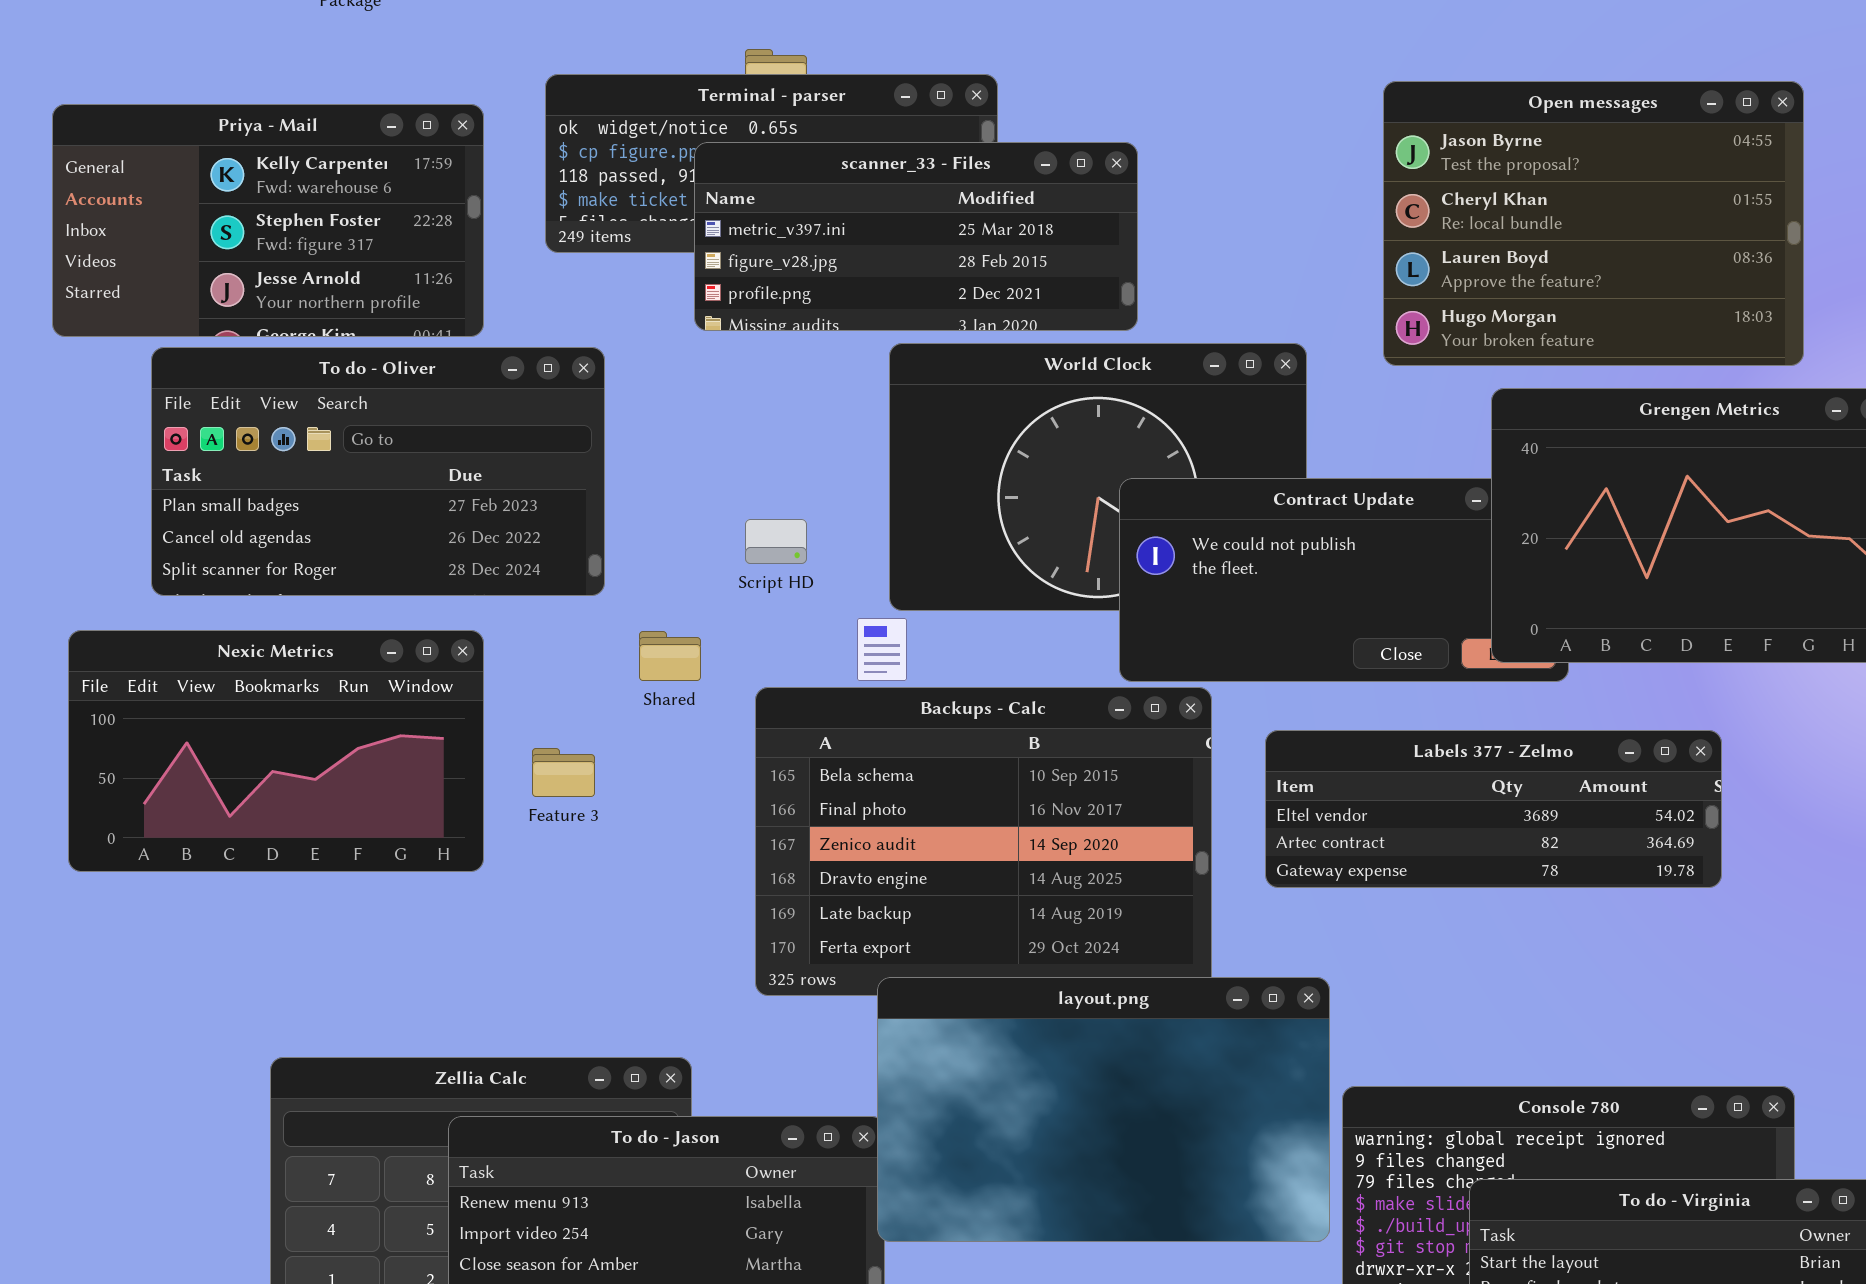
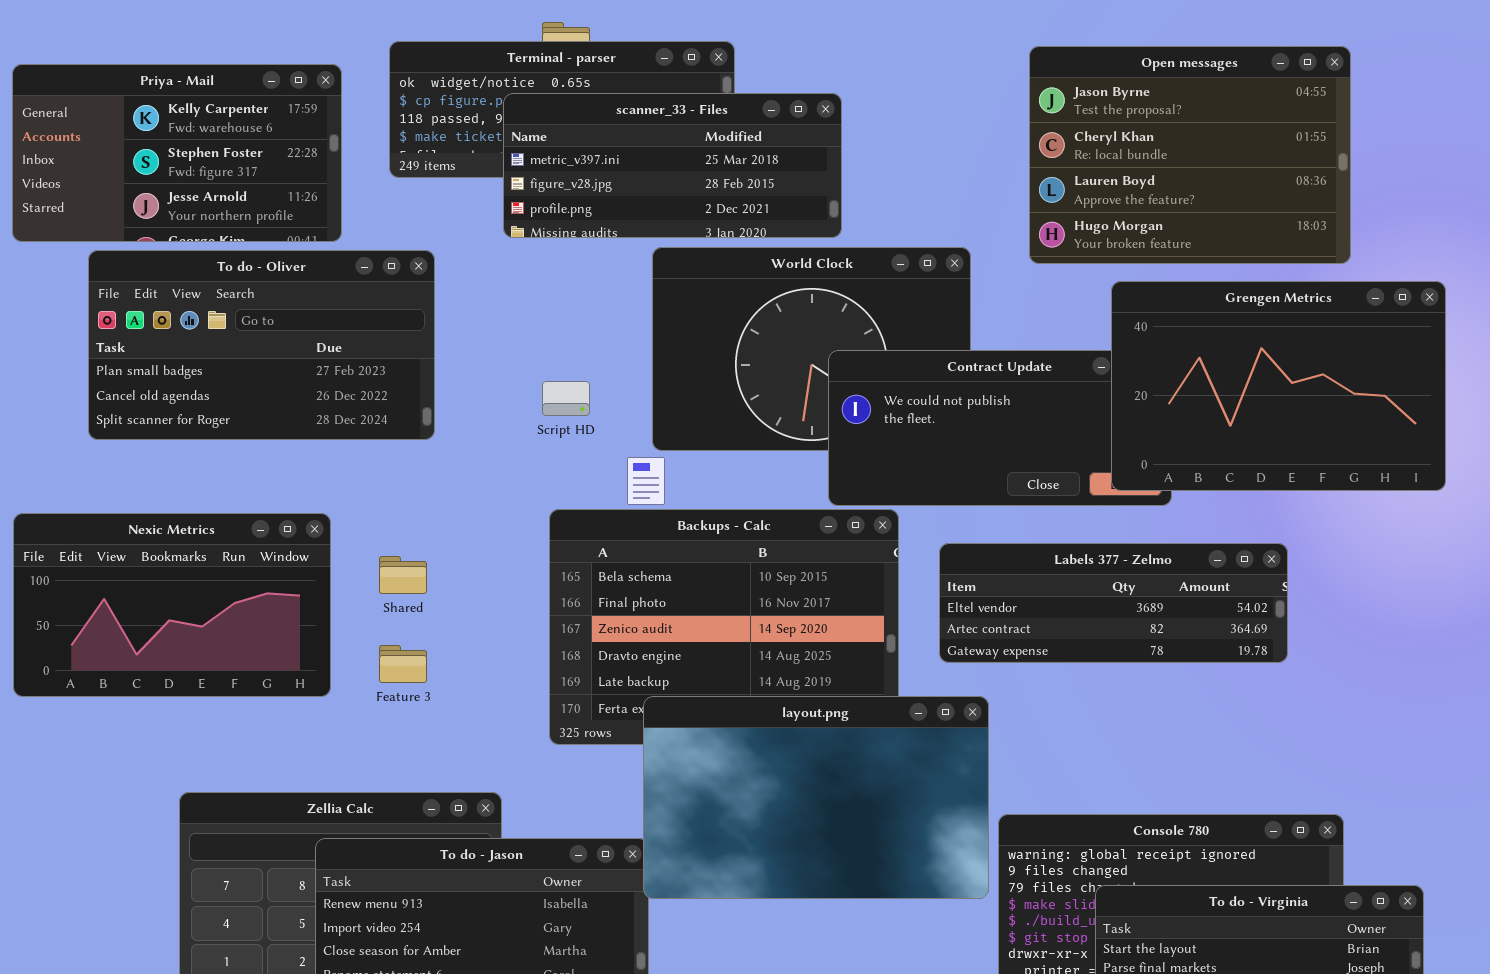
Nexic Metrics: [68,630,484,872] -> [13,513,331,697], moved
Shared: [639,631,701,681] -> [379,556,427,594], moved
Feature 3: [532,748,595,797] -> [379,645,427,683], moved
layout.png: [877,977,1330,1242] -> [643,696,989,899], moved

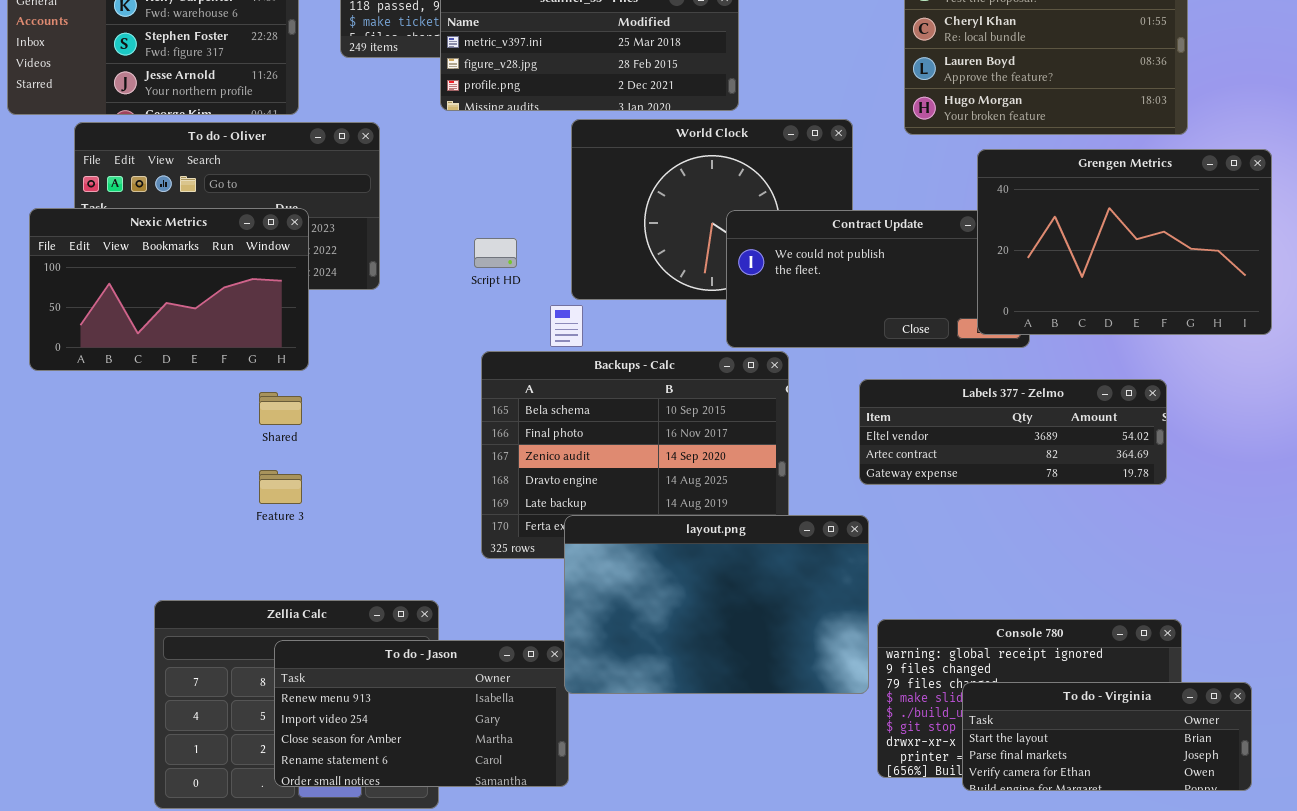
Nexic Metrics: [13,513,331,697] -> [29,208,309,371], moved
Labels 377 - Zelmo: [939,543,1288,663] -> [859,379,1167,485], moved
Shared: [379,556,427,594] -> [259,392,302,425], moved
Feature 3: [379,645,427,683] -> [259,470,302,504], moved

